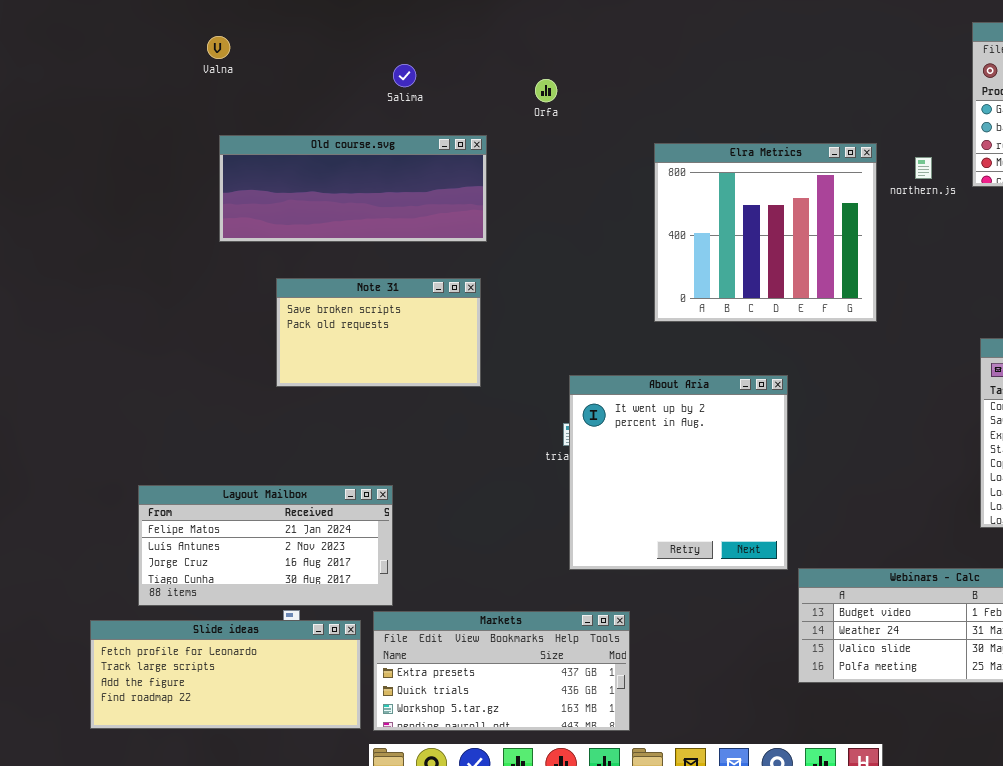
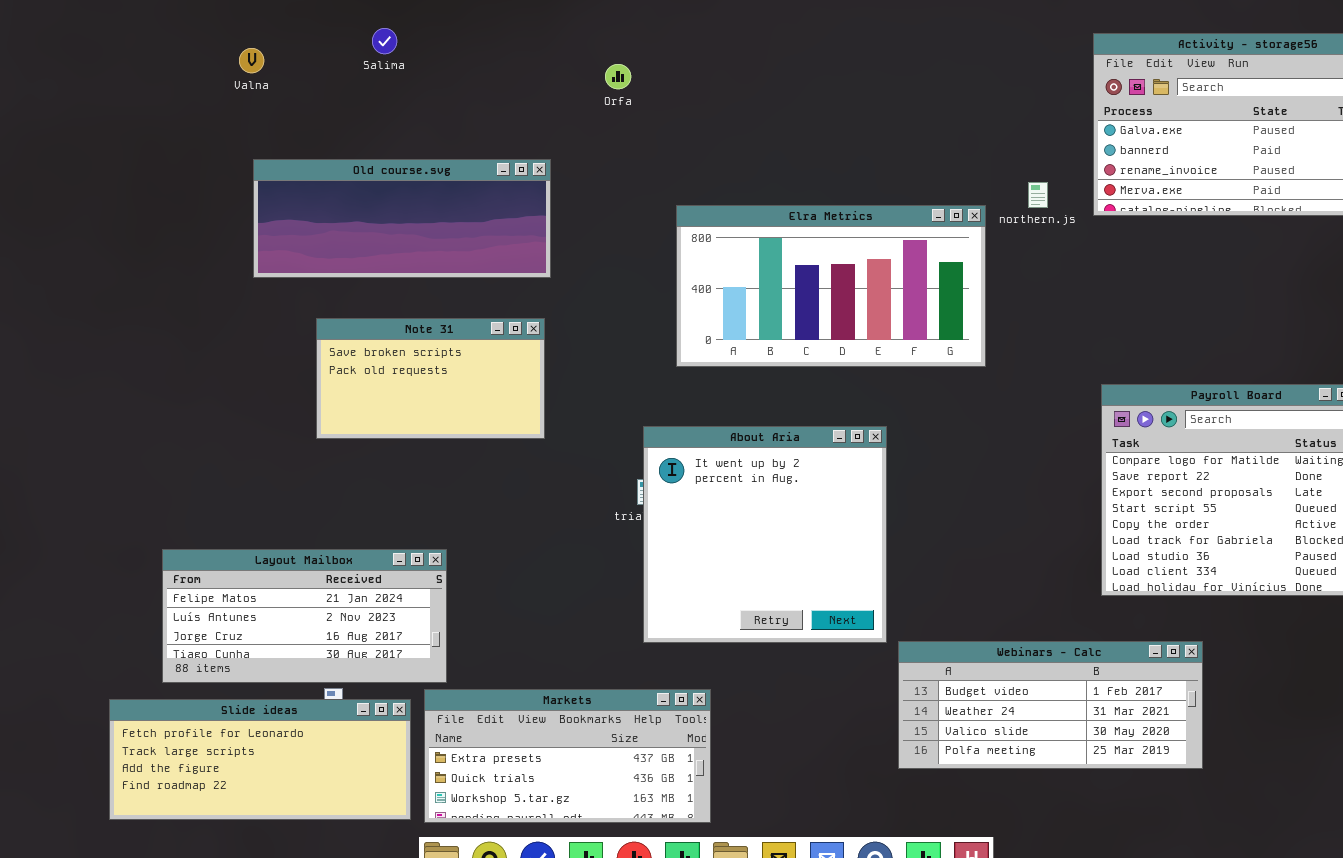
Salima: [393,64,416,87] -> [372,28,397,54], moved
Orfa: [535,79,557,102] -> [605,64,631,89], moved
Elra Metrics: [654,143,877,322] -> [676,205,986,367], resized

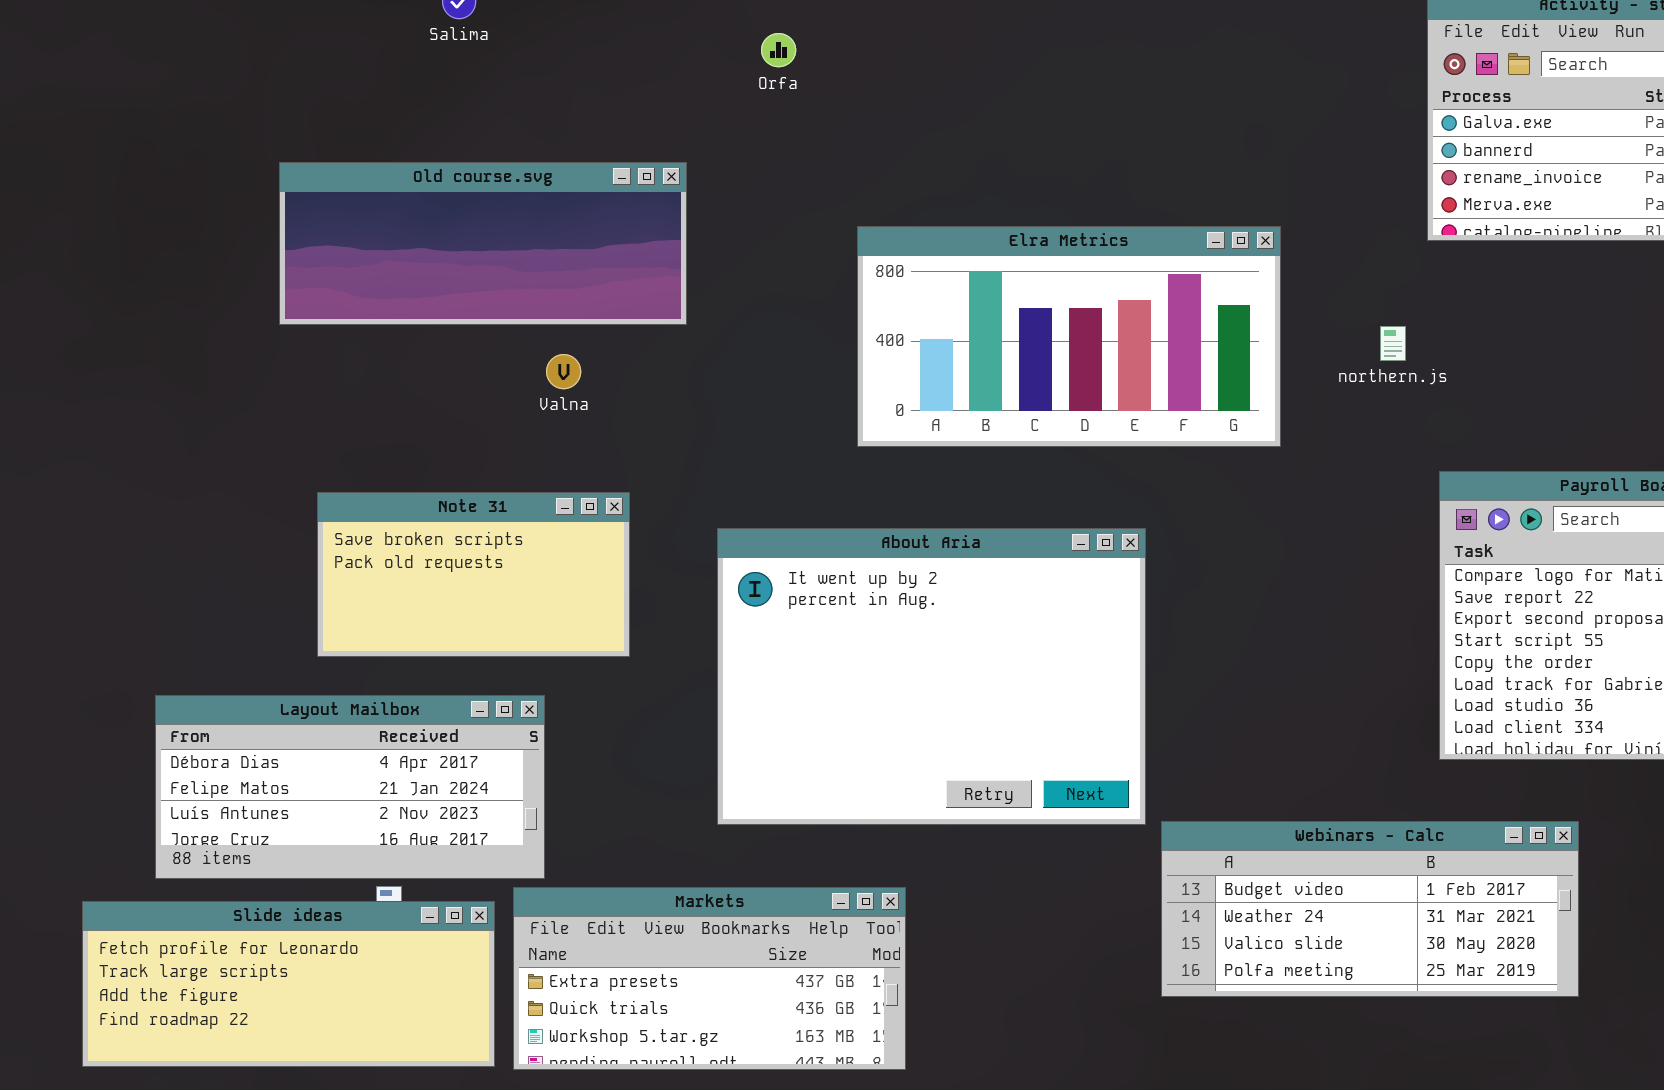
Valna: [239,48,264,73] -> [546,354,581,389], moved
northern.js: [1028,182,1048,208] -> [1380,326,1406,361], moved
Note 31: [316,318,545,439] -> [317,492,630,657], moved
About Aria: [643,426,887,643] -> [717,528,1146,825], resized
Layout Mailbox: [162,549,447,683] -> [155,695,545,879], scrolled up 1 row

